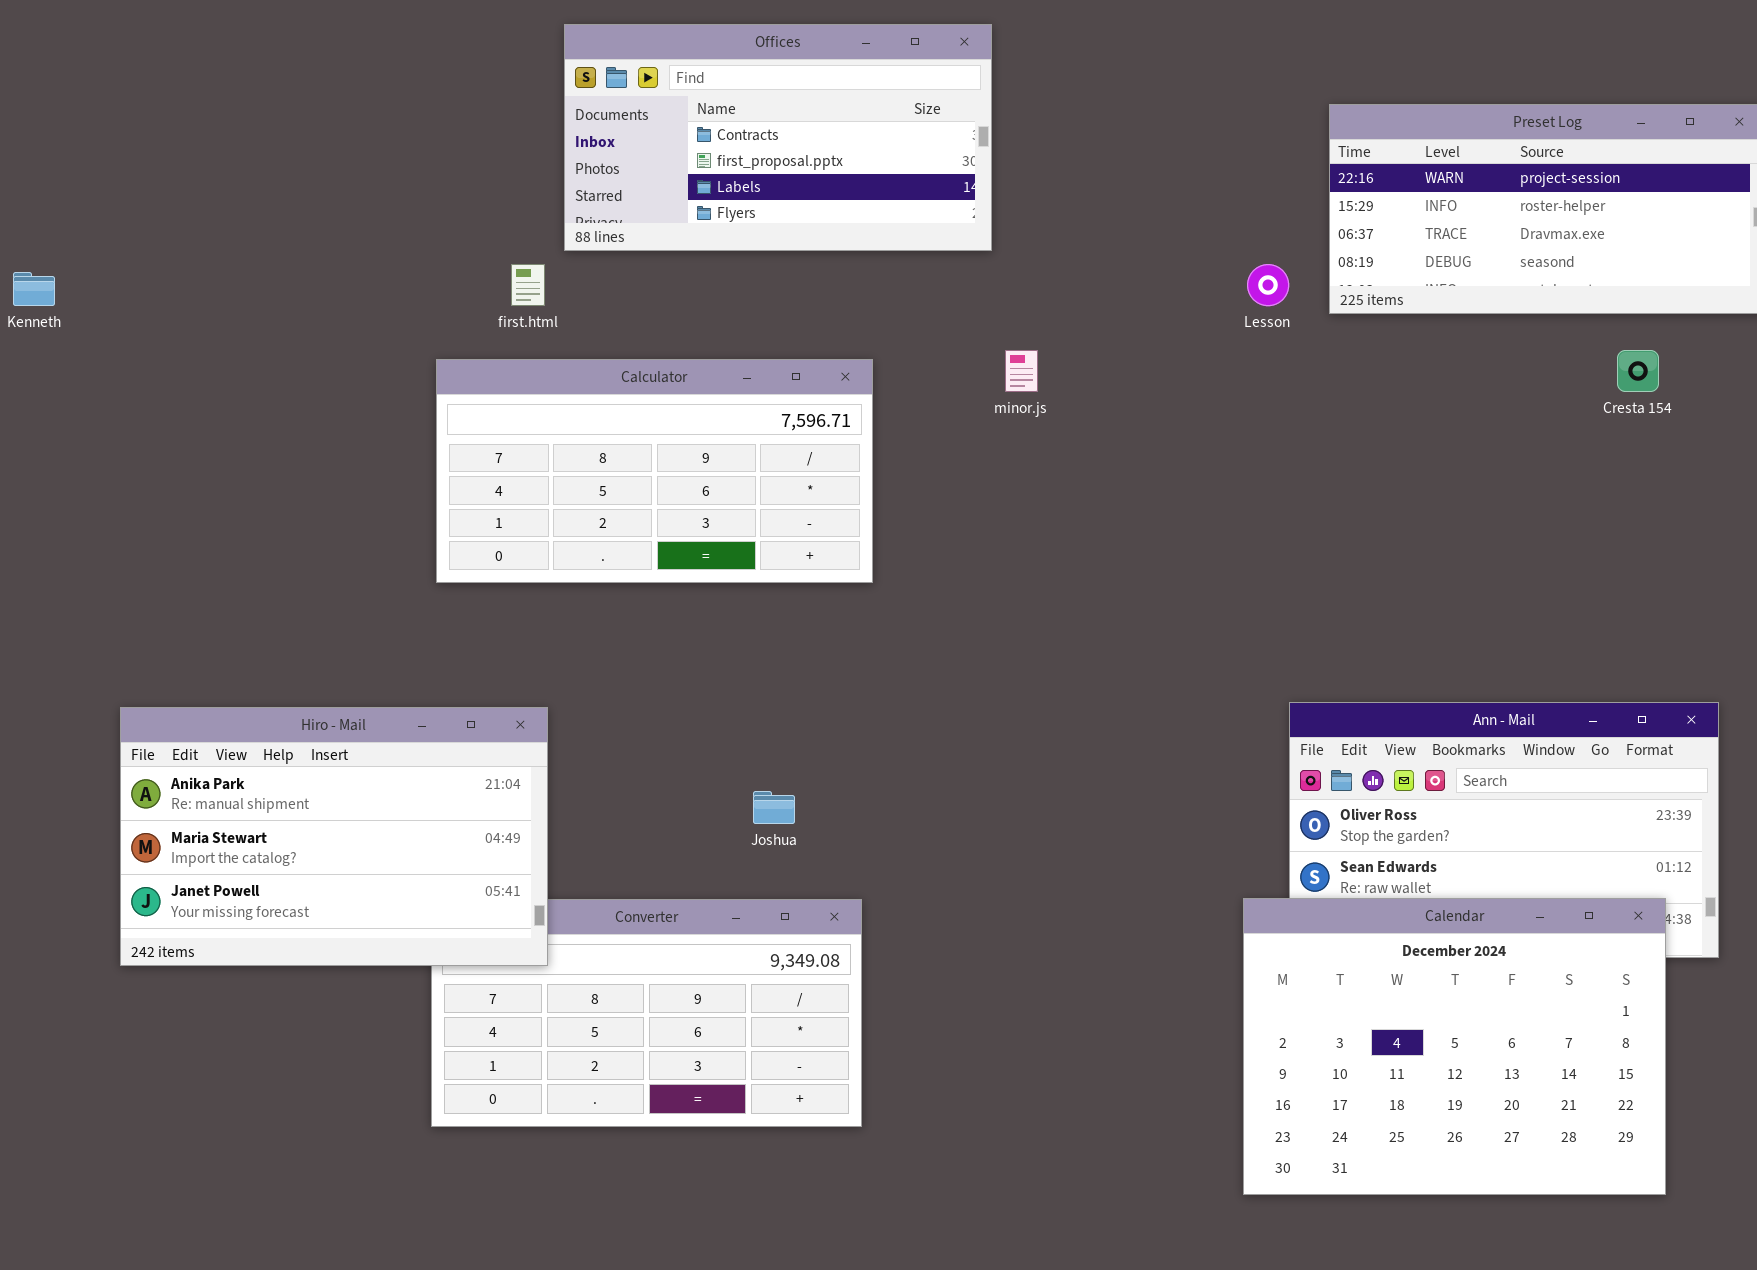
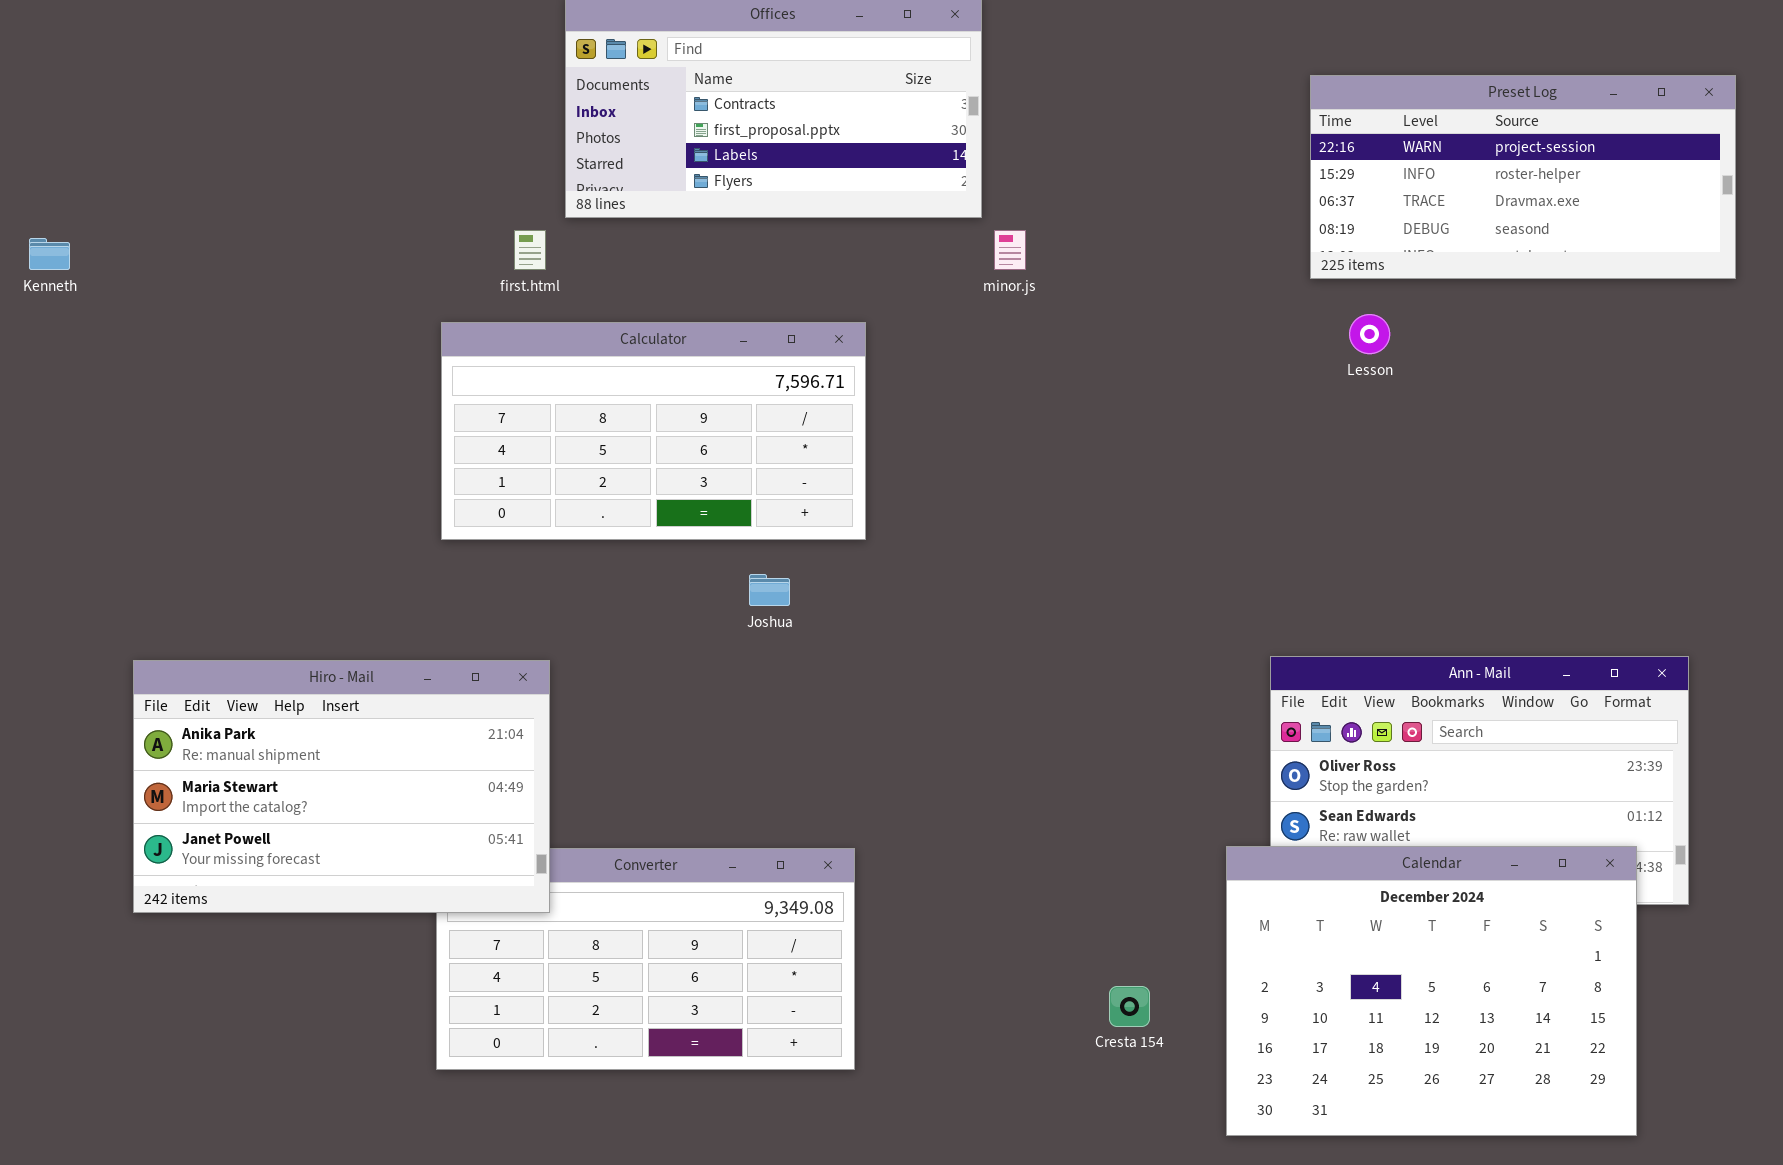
Lesson: [1247,264,1289,306] -> [1349,314,1390,354], moved
minor.js: [1005,350,1038,392] -> [994,230,1026,270], moved
Cresta 154: [1617,350,1659,392] -> [1109,986,1150,1027], moved
Joshua: [753,791,795,824] -> [749,574,790,606], moved

